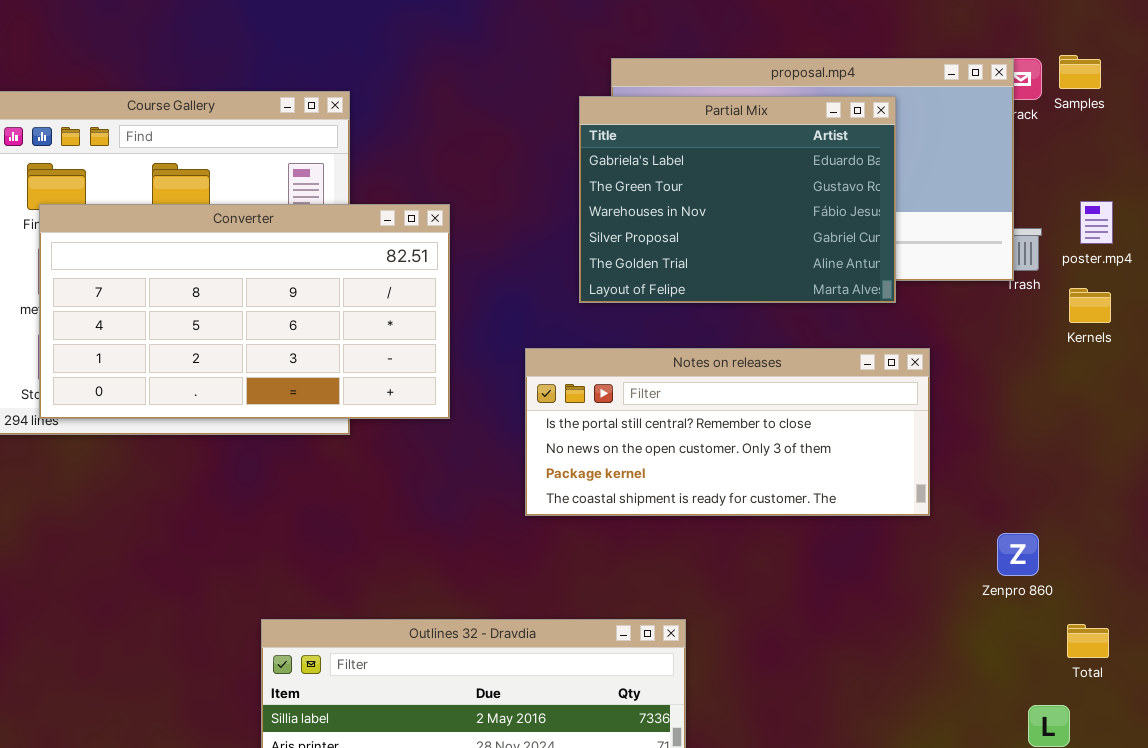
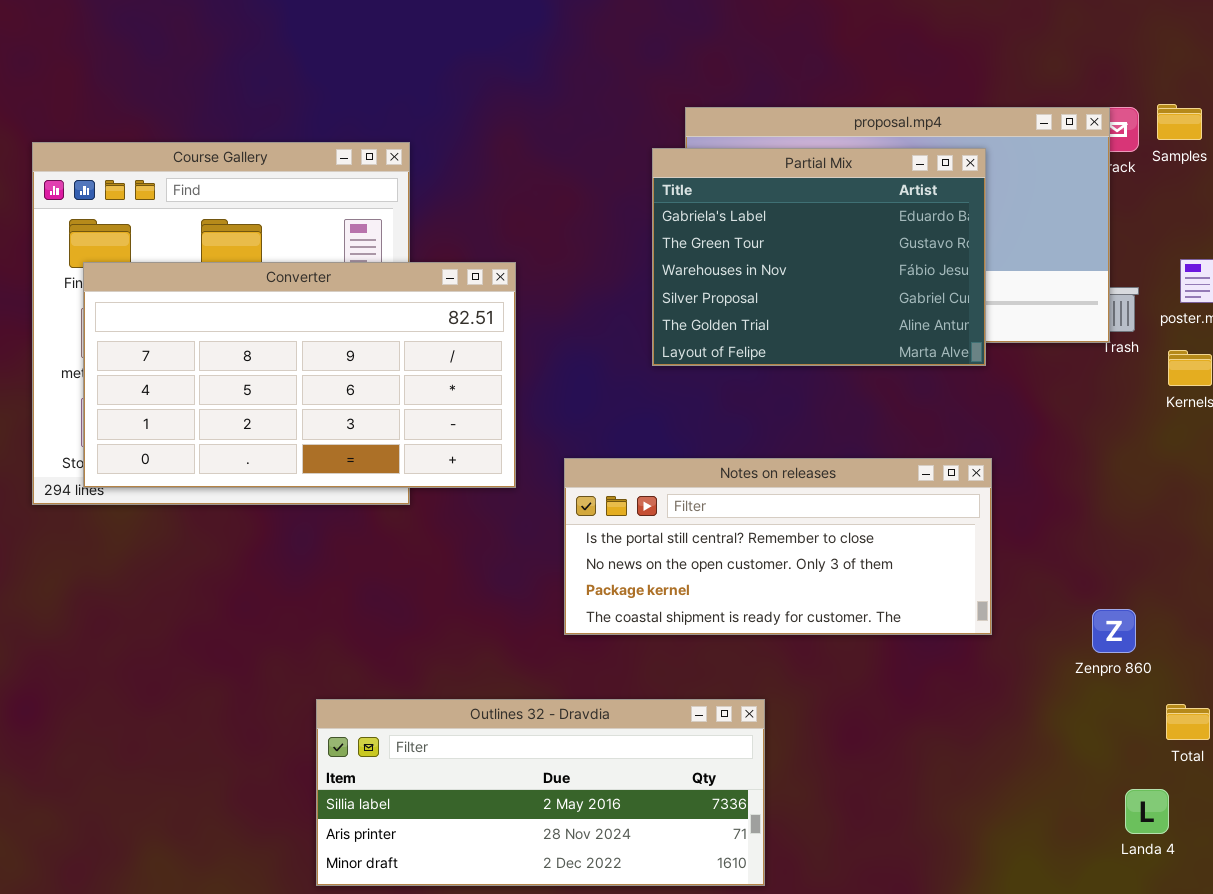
Notes on releases: [525,348,930,516] -> [564,458,992,635], moved

